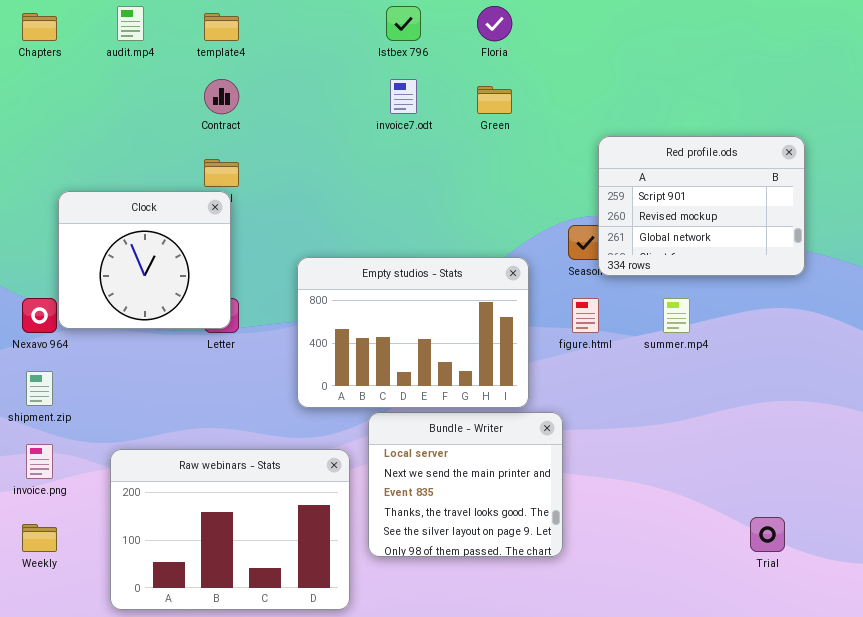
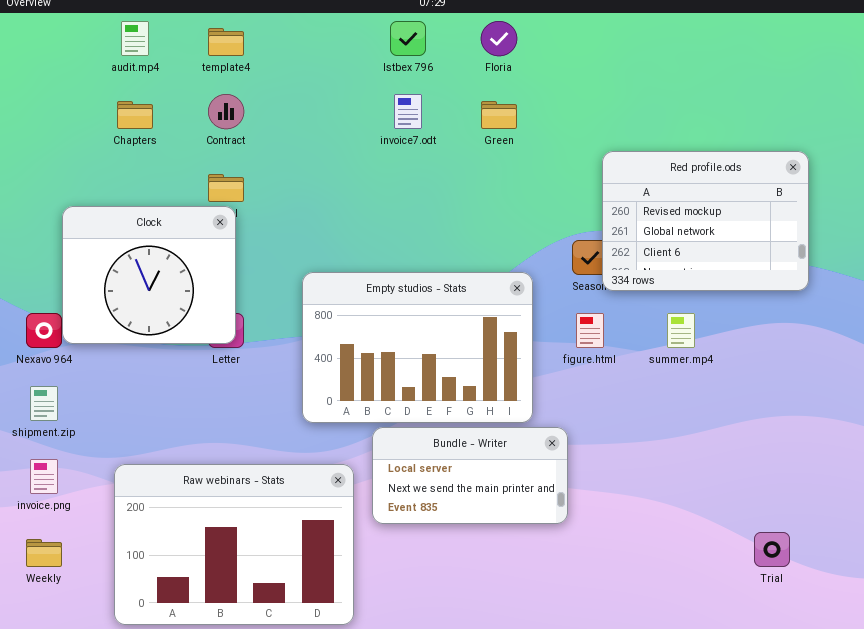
Chapters: [22,13,57,41] -> [117,101,153,129], moved
Red profile.ods: [598,136,805,276] -> [602,151,809,291], scrolled down 1 row
Bundle - Writer: [368,412,563,557] -> [372,427,568,524], resized

